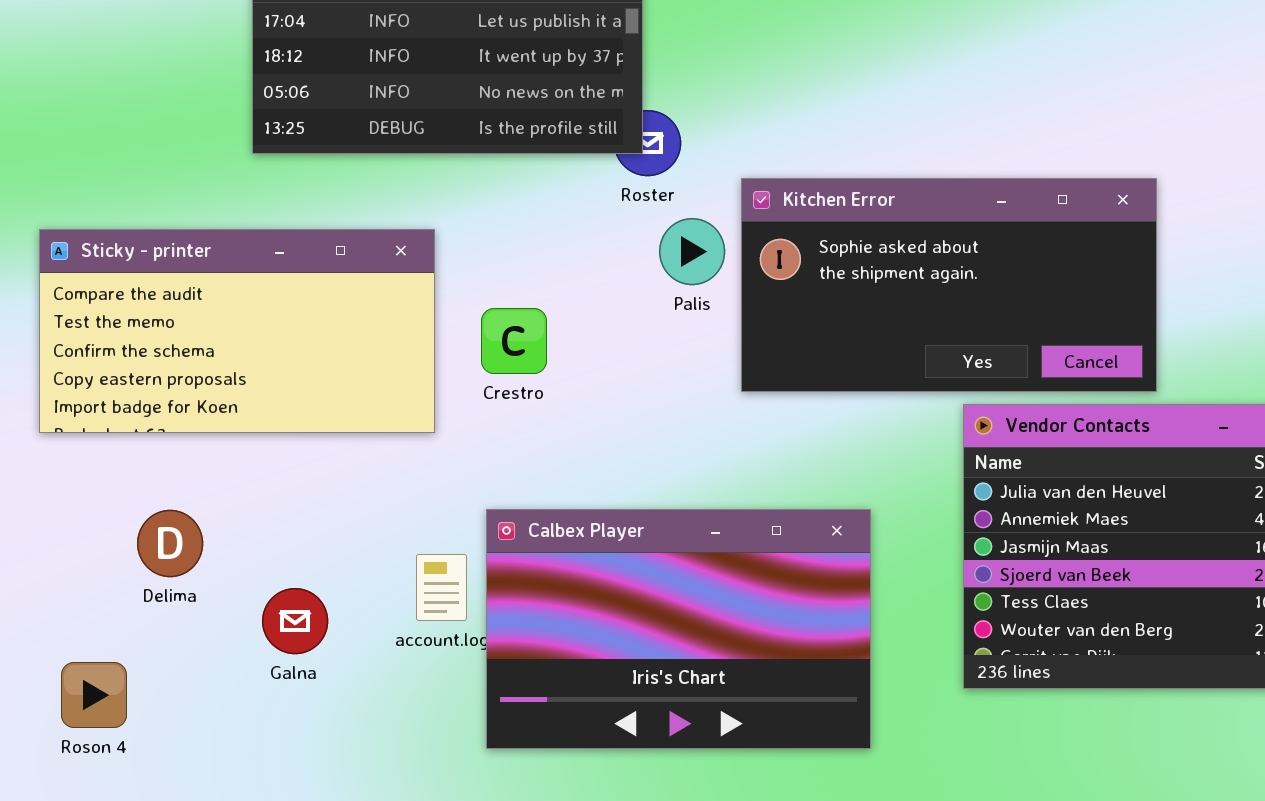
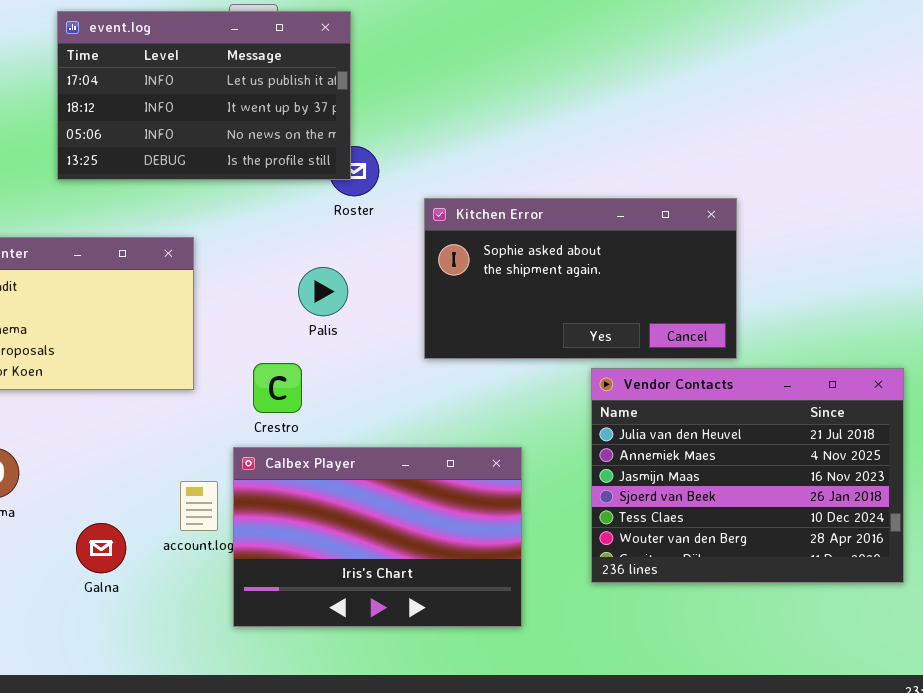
Palis: [659,218,725,285] -> [298,267,348,316], moved
Crestro: [481,308,547,374] -> [253,363,302,413], moved
Galna: [262,588,328,654] -> [76,523,126,573], moved

